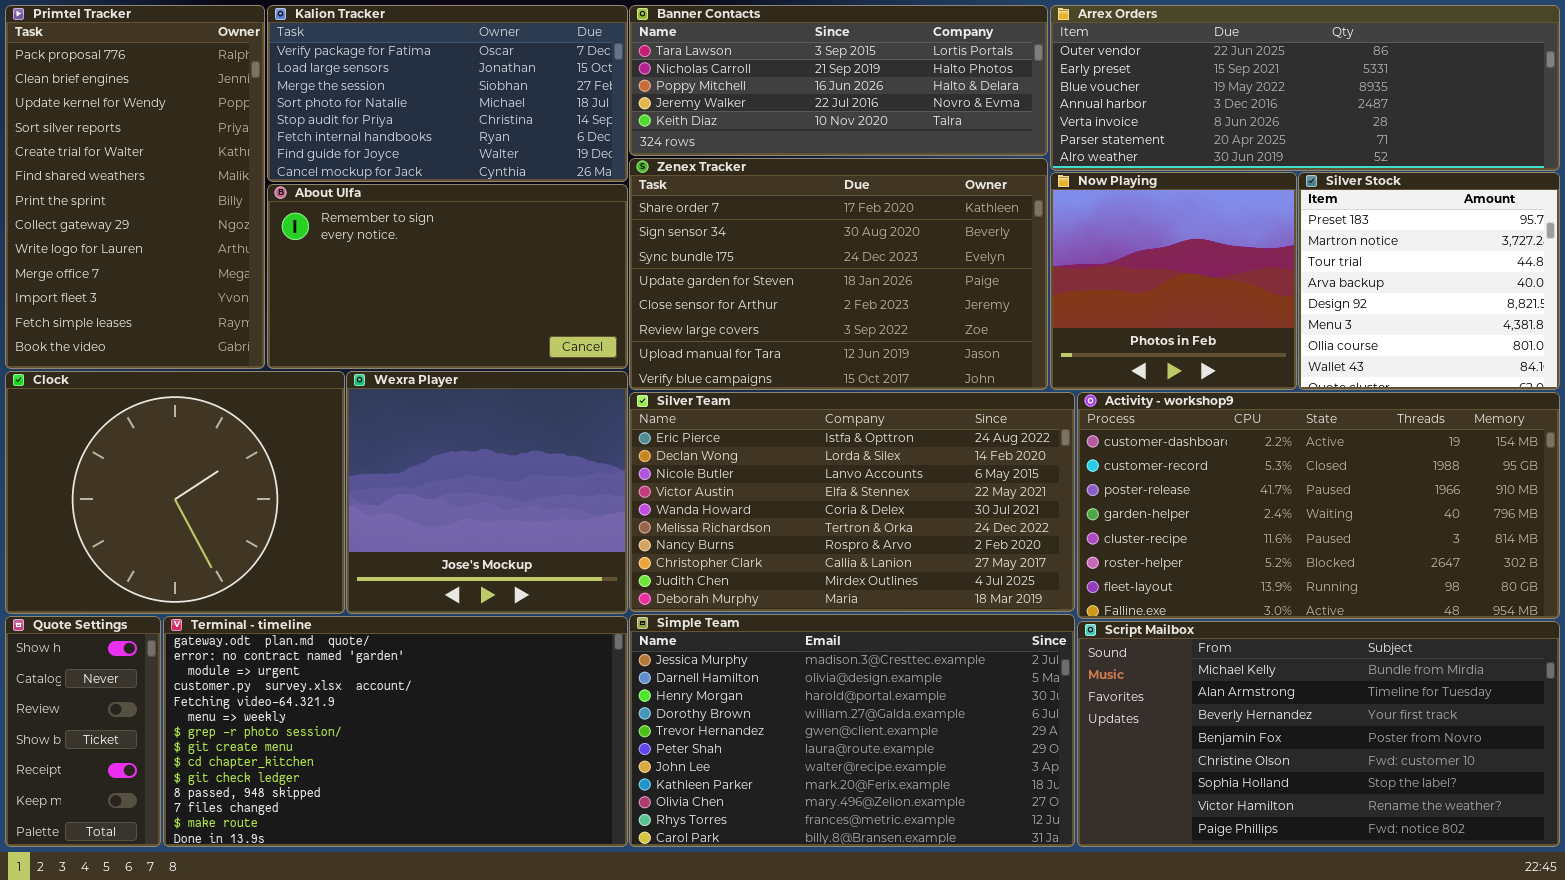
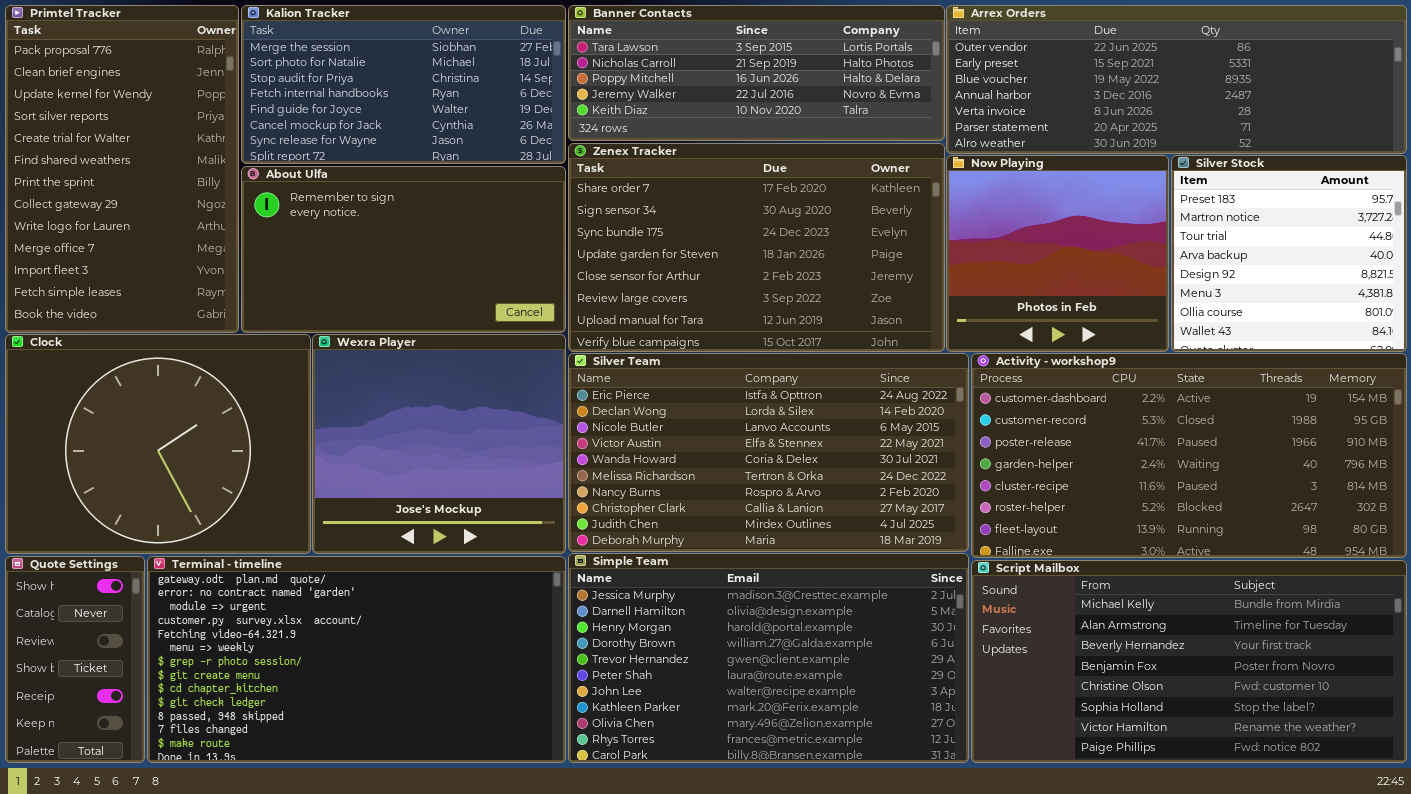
Kalion Tracker: [267,5,628,182] -> [241,5,566,164], scrolled down 2 rows

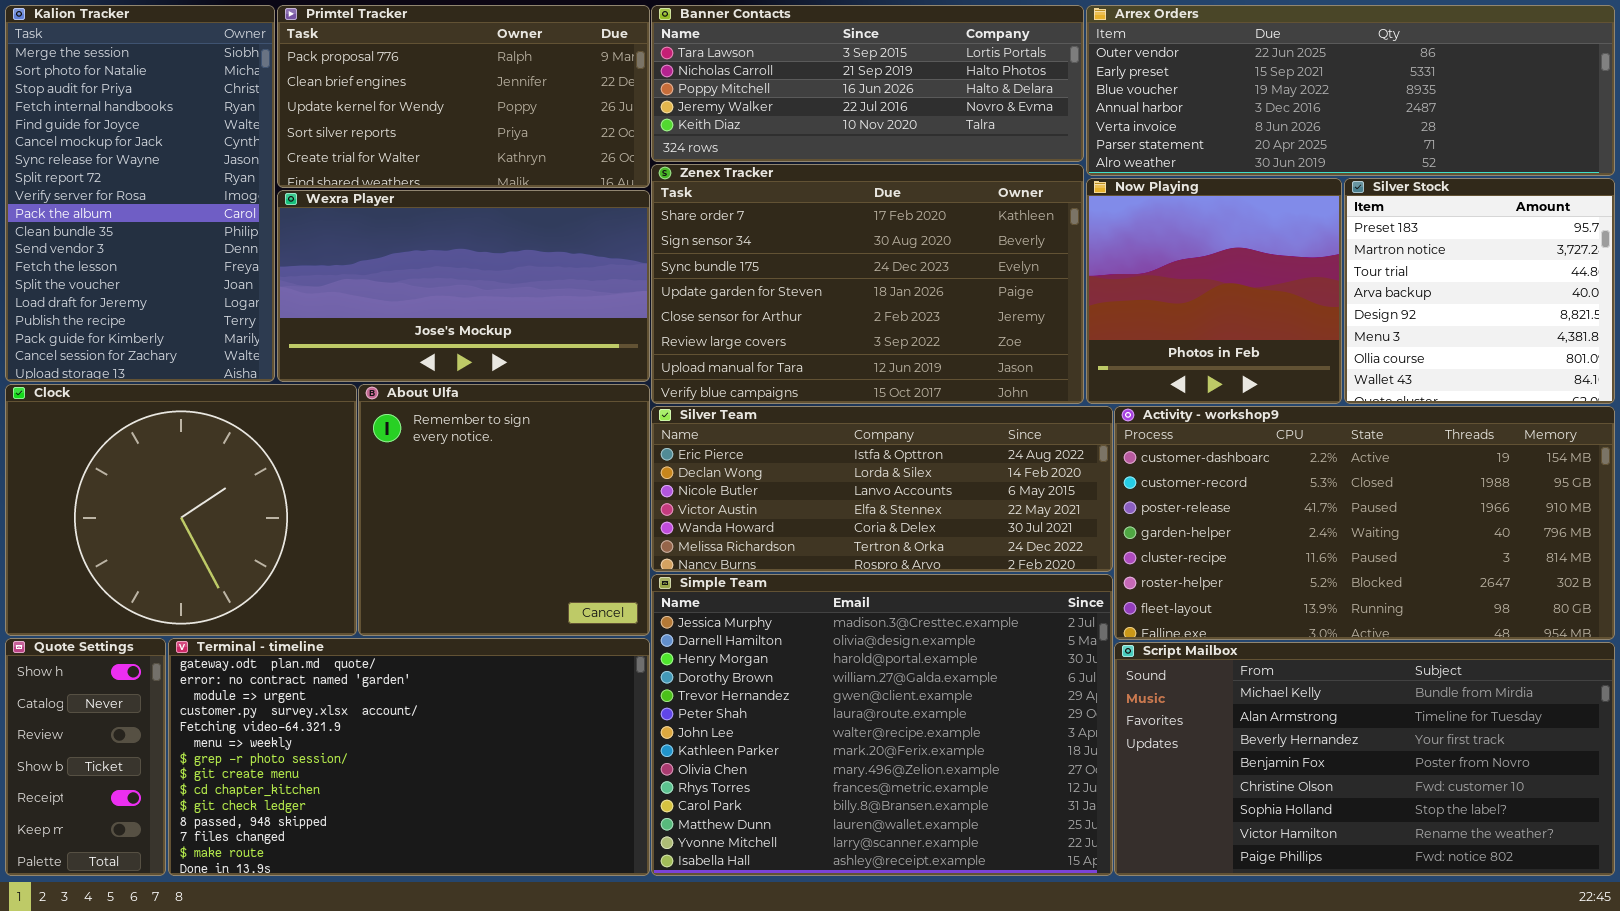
Primtel Tracker: [5,5,239,333] -> [277,5,650,188], moved, resized
Kalion Tracker: [241,5,566,164] -> [5,5,275,382], moved, resized
About Ulfa: [241,166,566,333] -> [358,384,650,636], moved, resized
Wexra Player: [312,334,566,554] -> [277,190,650,382], moved, resized
Silver Team: [568,353,969,552] -> [651,406,1113,572], resized
Simple Team: [568,553,969,763] -> [651,574,1113,876], resized

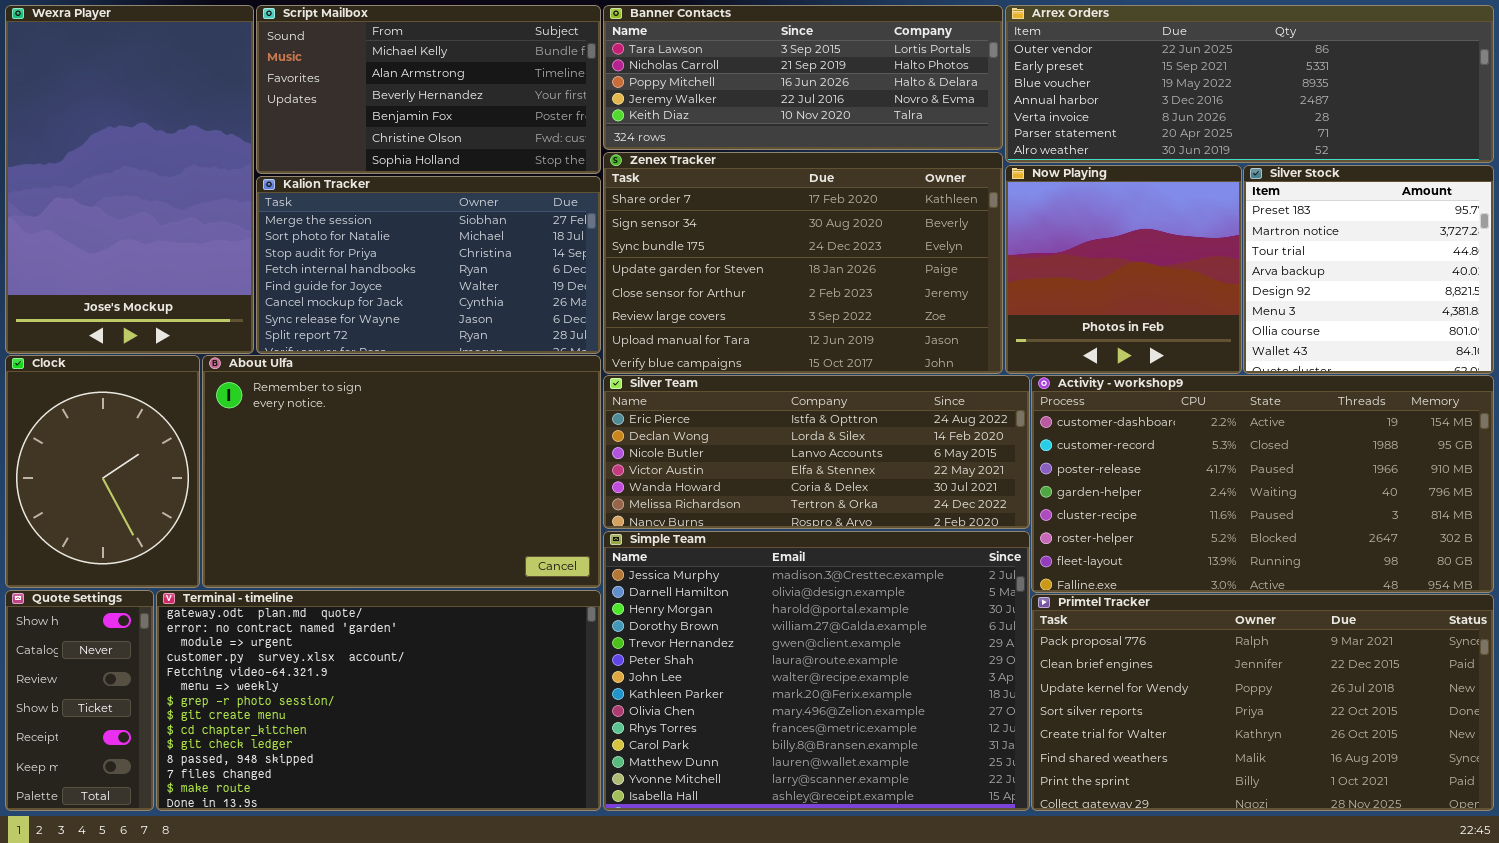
Kalion Tracker: [5,5,275,382] -> [256,176,601,354], moved, resized
Primtel Tracker: [277,5,650,188] -> [1031,594,1494,811], moved, resized
Wexra Player: [277,190,650,382] -> [5,5,254,354], moved, resized
Clock: [5,384,357,636] -> [5,355,200,588], resized
About Ulfa: [358,384,650,636] -> [202,355,601,588], resized
Script Mailbox: [1114,642,1615,876] -> [256,5,601,174], moved, resized

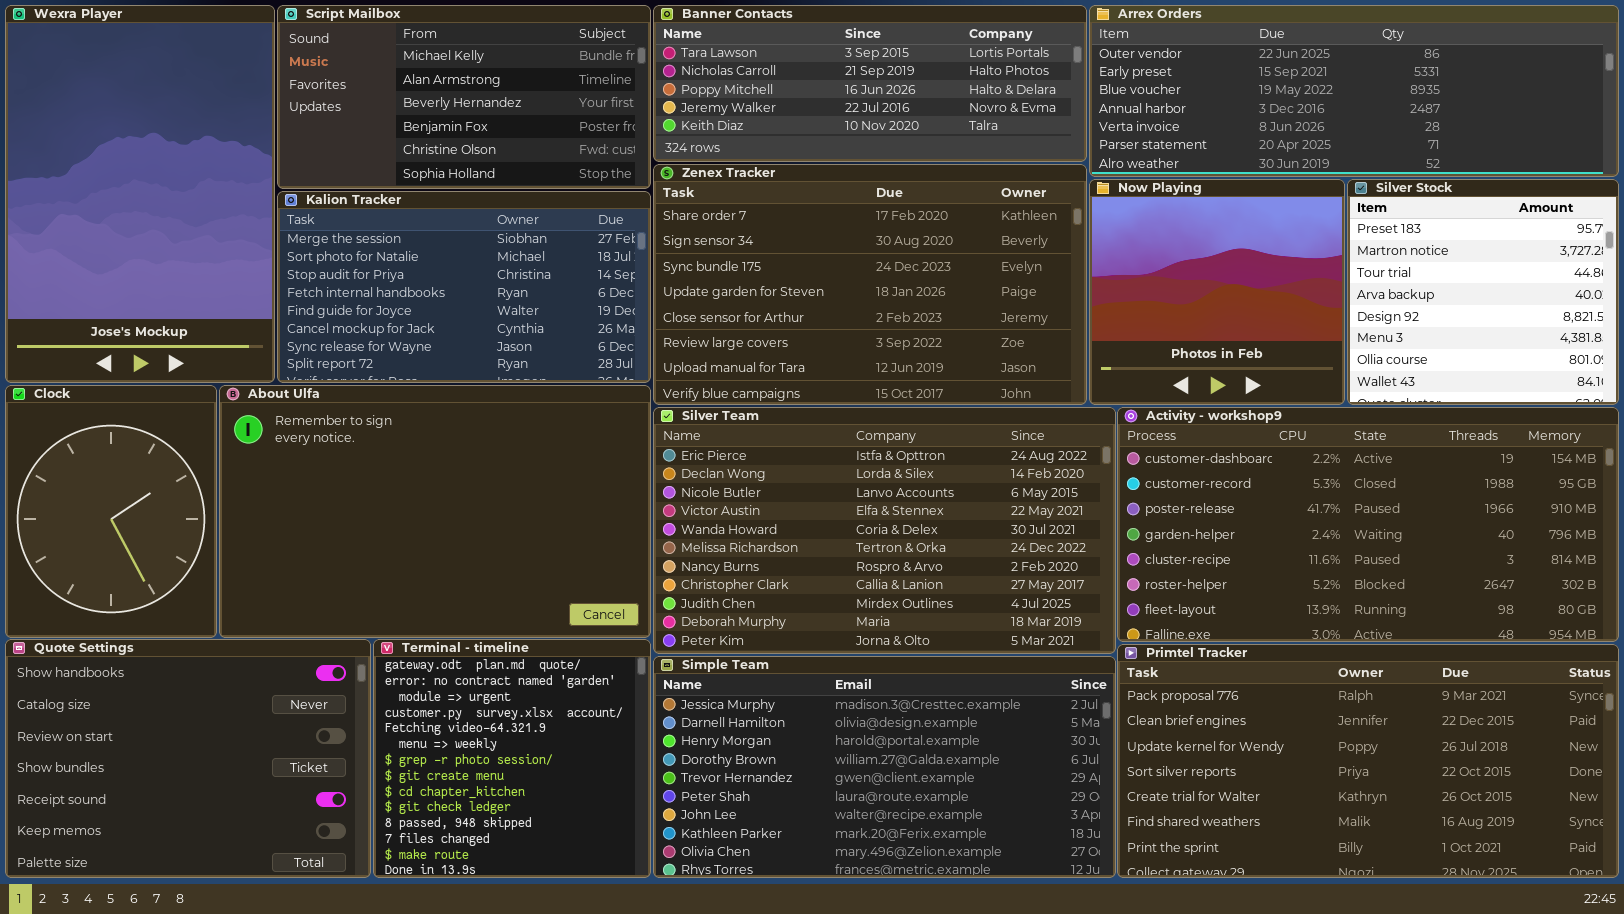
Silver Team: [603,375,1030,529] -> [653,407,1116,654], resized
Simple Team: [603,531,1030,811] -> [653,656,1116,878], resized
Quote Settings: [5,590,154,811] -> [5,639,371,878], resized
Terminal - timeline: [156,590,601,811] -> [373,639,651,878], resized

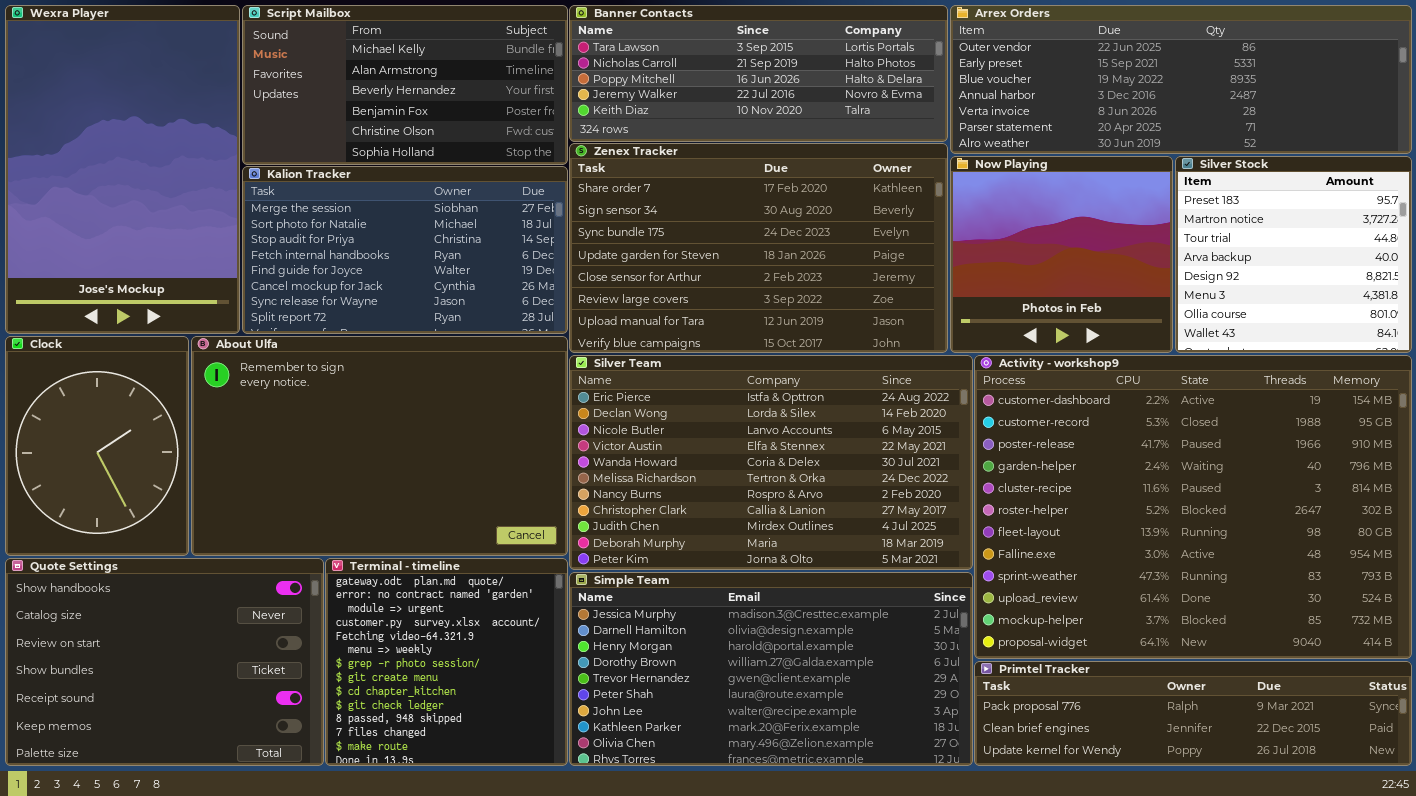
Activity - workshop9: [1117,407,1619,642] -> [974,355,1412,659], resized
Primtel Tracker: [1117,644,1619,878] -> [974,661,1412,766], resized

